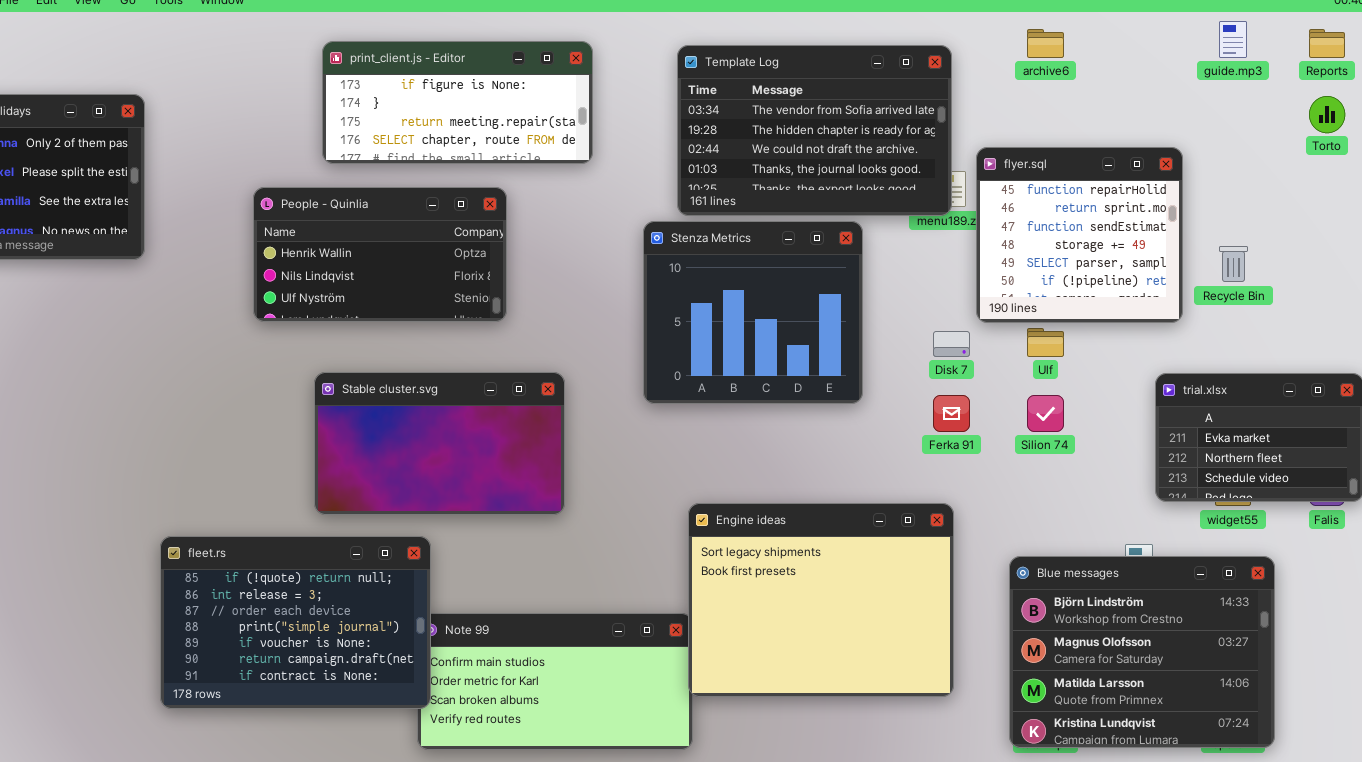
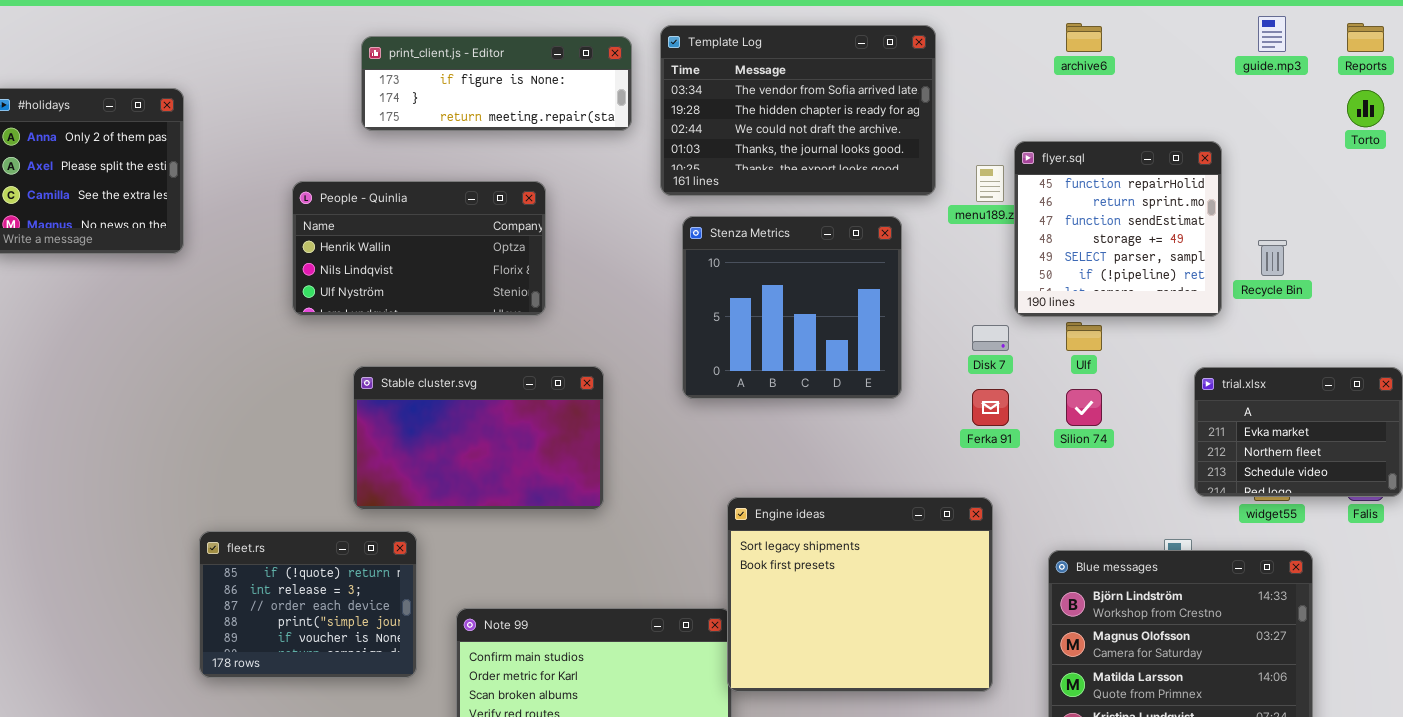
print_client.js - Editor: [322,41,593,164] -> [361,36,632,131], resized
Template Log: [677,45,952,216] -> [660,25,936,196], moved
fleet.rs: [160,536,431,709] -> [199,531,417,678], resized

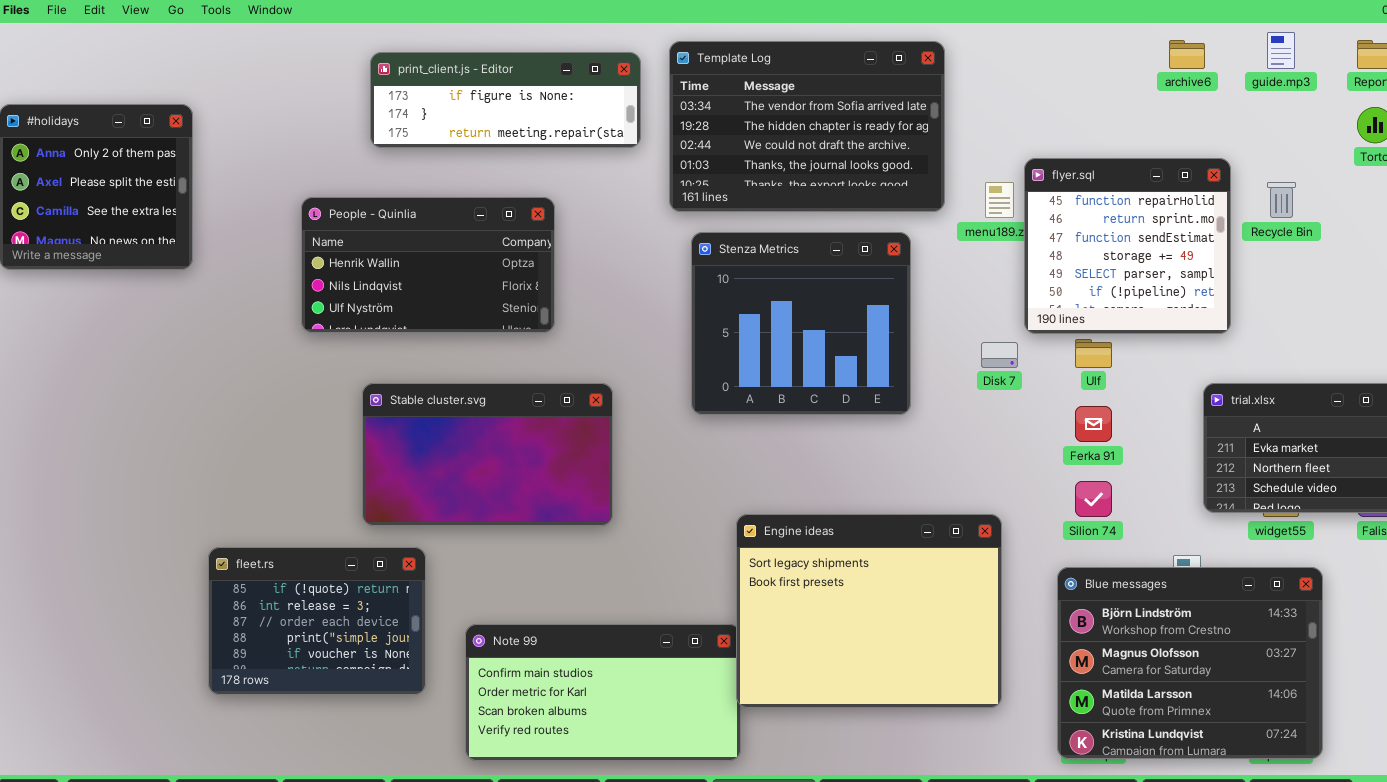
archive6: [1066,23,1102,52] -> [1169,40,1205,69], moved
Recycle Bin: [1258,240,1287,276] -> [1267,182,1296,218], moved
Ferka 91: [972,389,1009,426] -> [1075,406,1112,442], moved
Silion 74: [1066,389,1102,426] -> [1075,481,1112,517], moved

